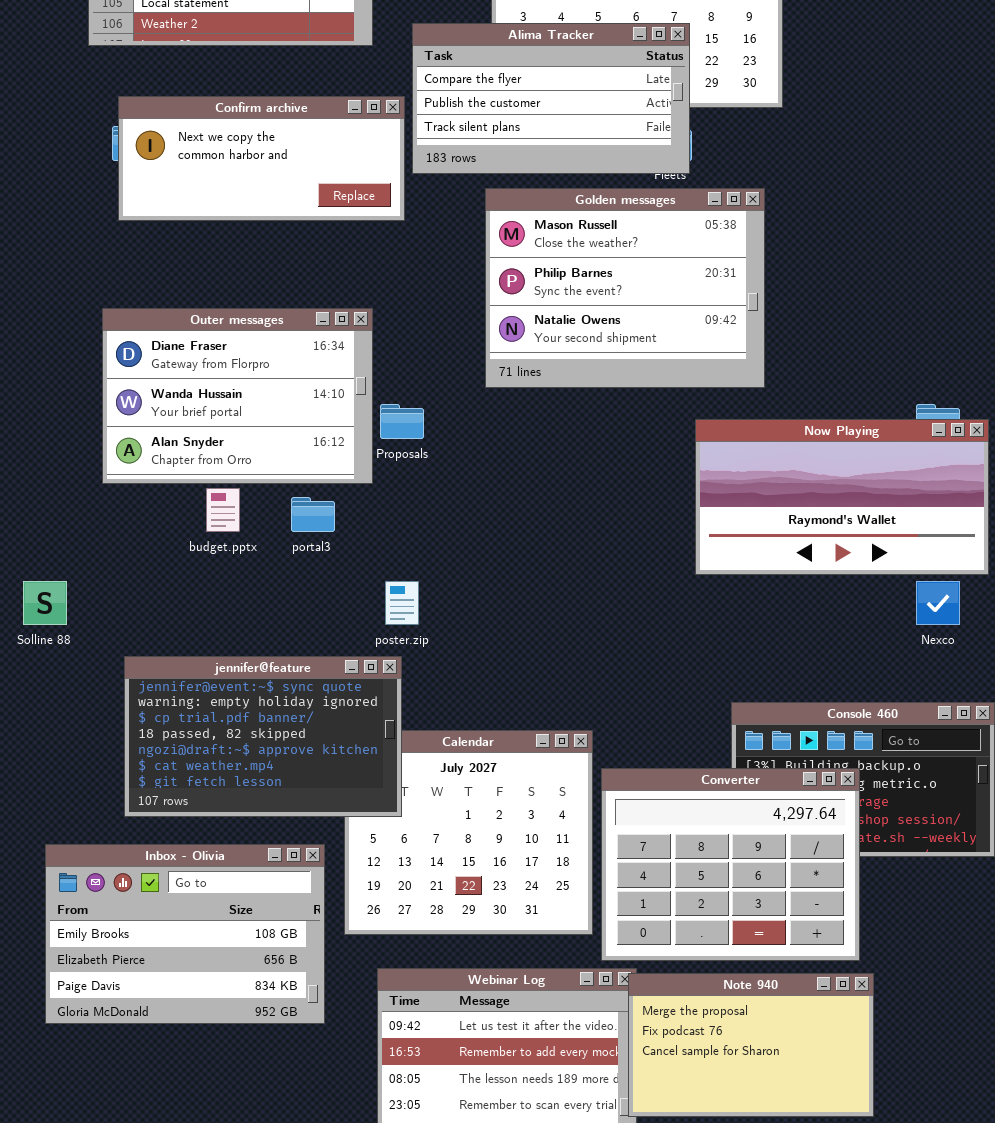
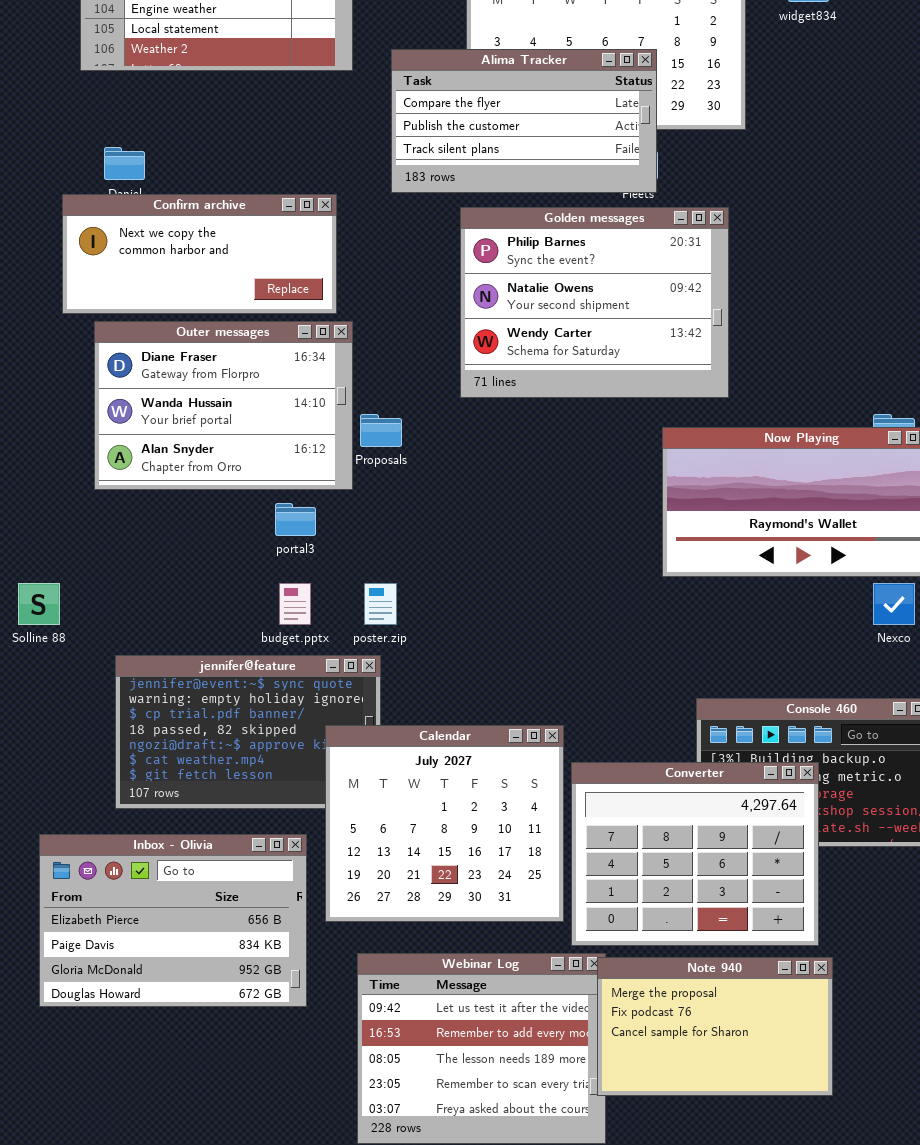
Confirm archive: [118,96,405,221] -> [62,194,337,314], moved
Golden messages: [485,188,765,388] -> [460,207,729,398], scrolled down 1 row
budget.pptx: [206,488,240,532] -> [279,583,311,625], moved
Calendar: [344,730,593,935] -> [325,725,564,922], raised
Inbox - Olivia: [45,844,325,1024] -> [39,834,307,1007], scrolled down 1 row

